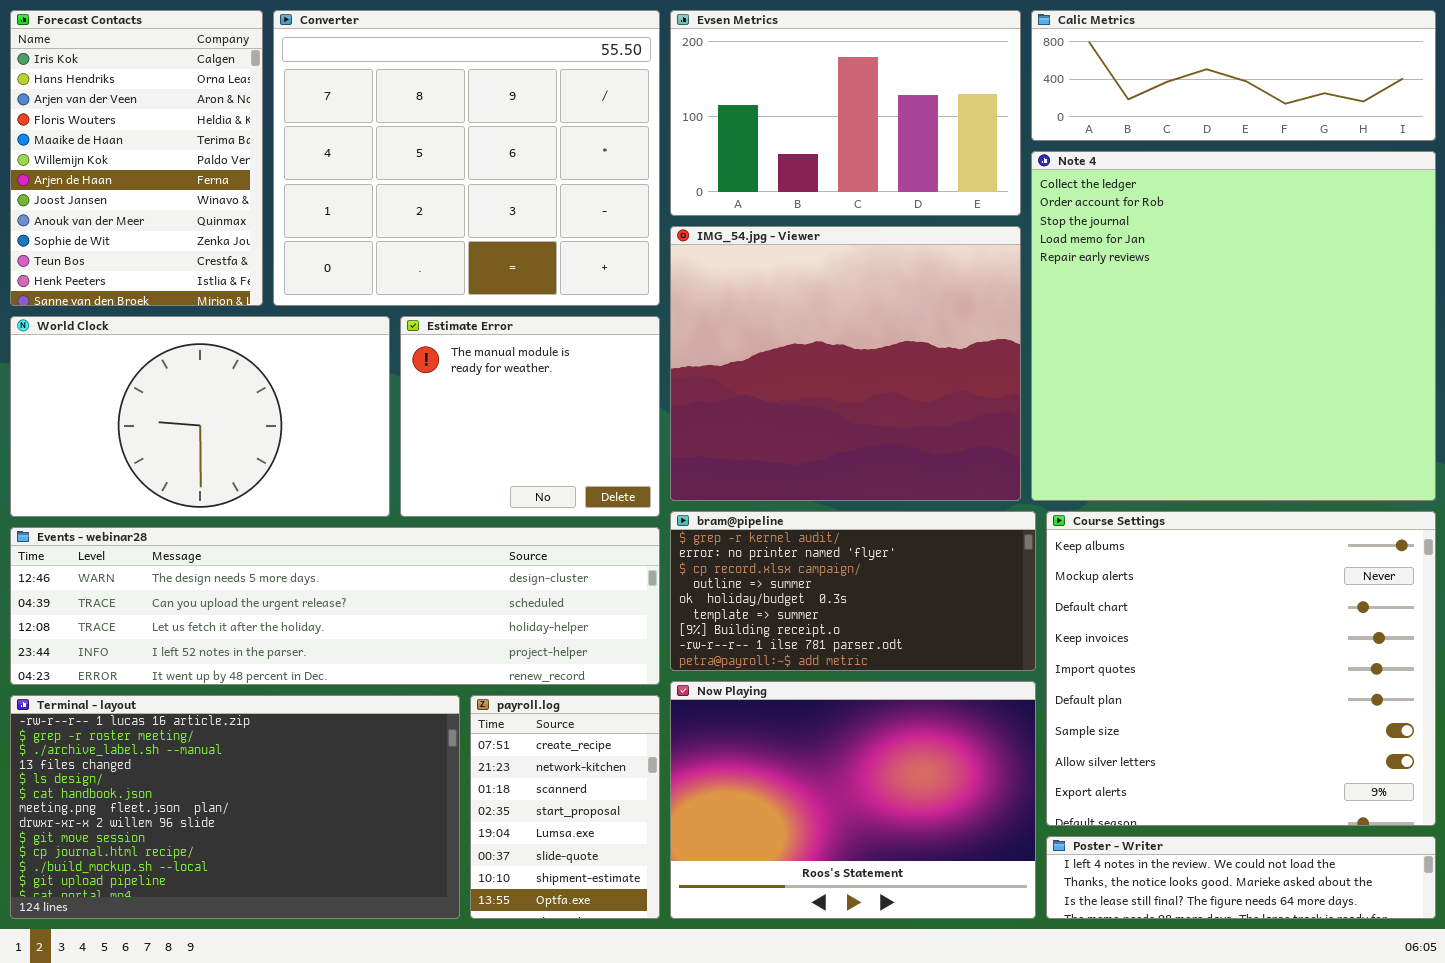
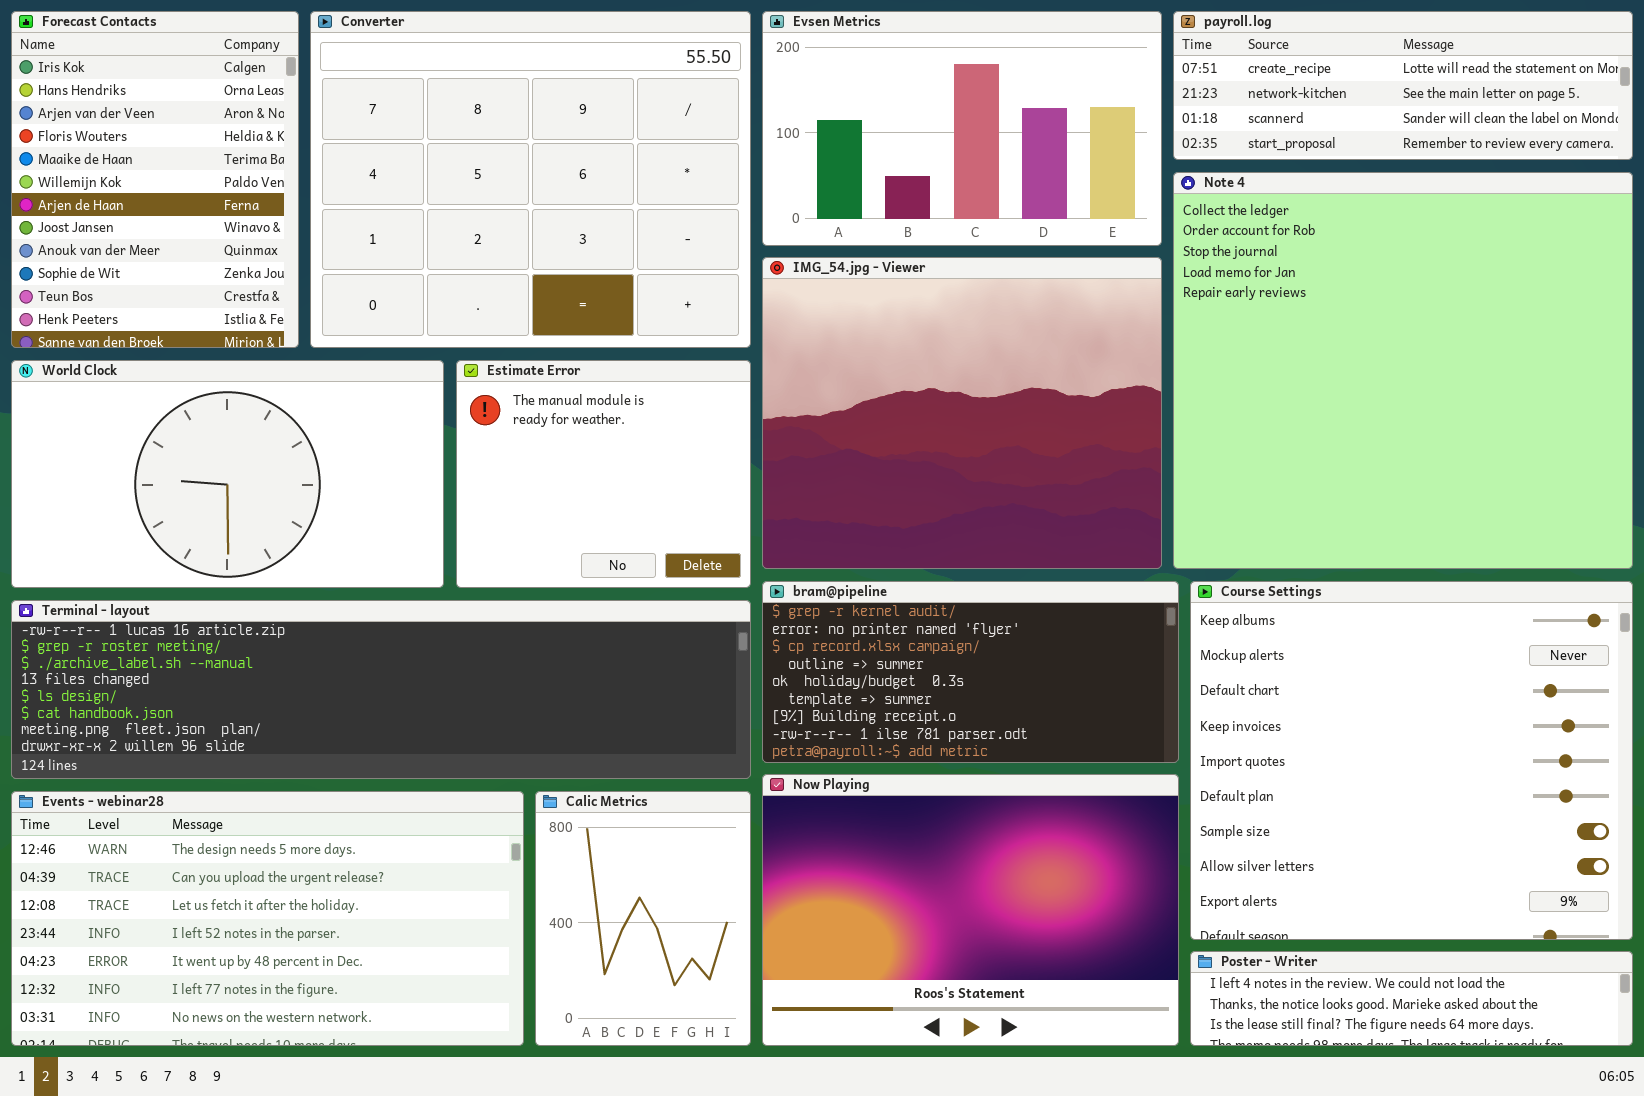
Calic Metrics: [1031,10,1436,141] -> [535,791,751,1046], moved, resized
Events - webinar28: [10,527,660,685] -> [11,791,524,1046], moved, resized
Terminal - layout: [10,695,460,919] -> [11,600,751,779], moved, resized
payroll.log: [470,695,660,919] -> [1173,11,1633,160], moved, resized

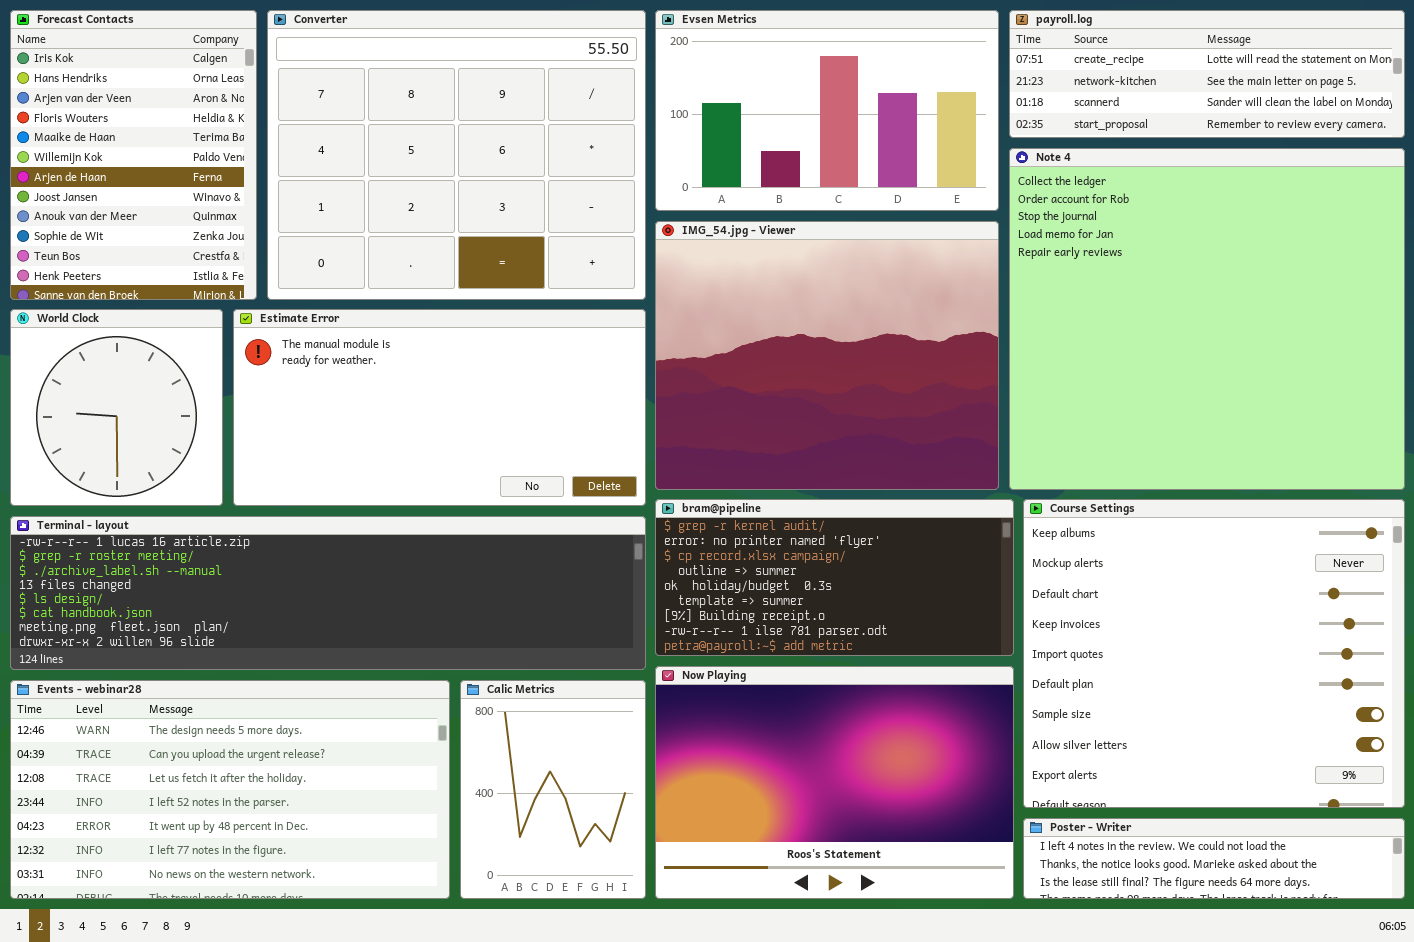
World Clock: [11,360,444,588] -> [10,309,223,506], resized
Estimate Error: [456,360,751,588] -> [233,309,646,506], resized

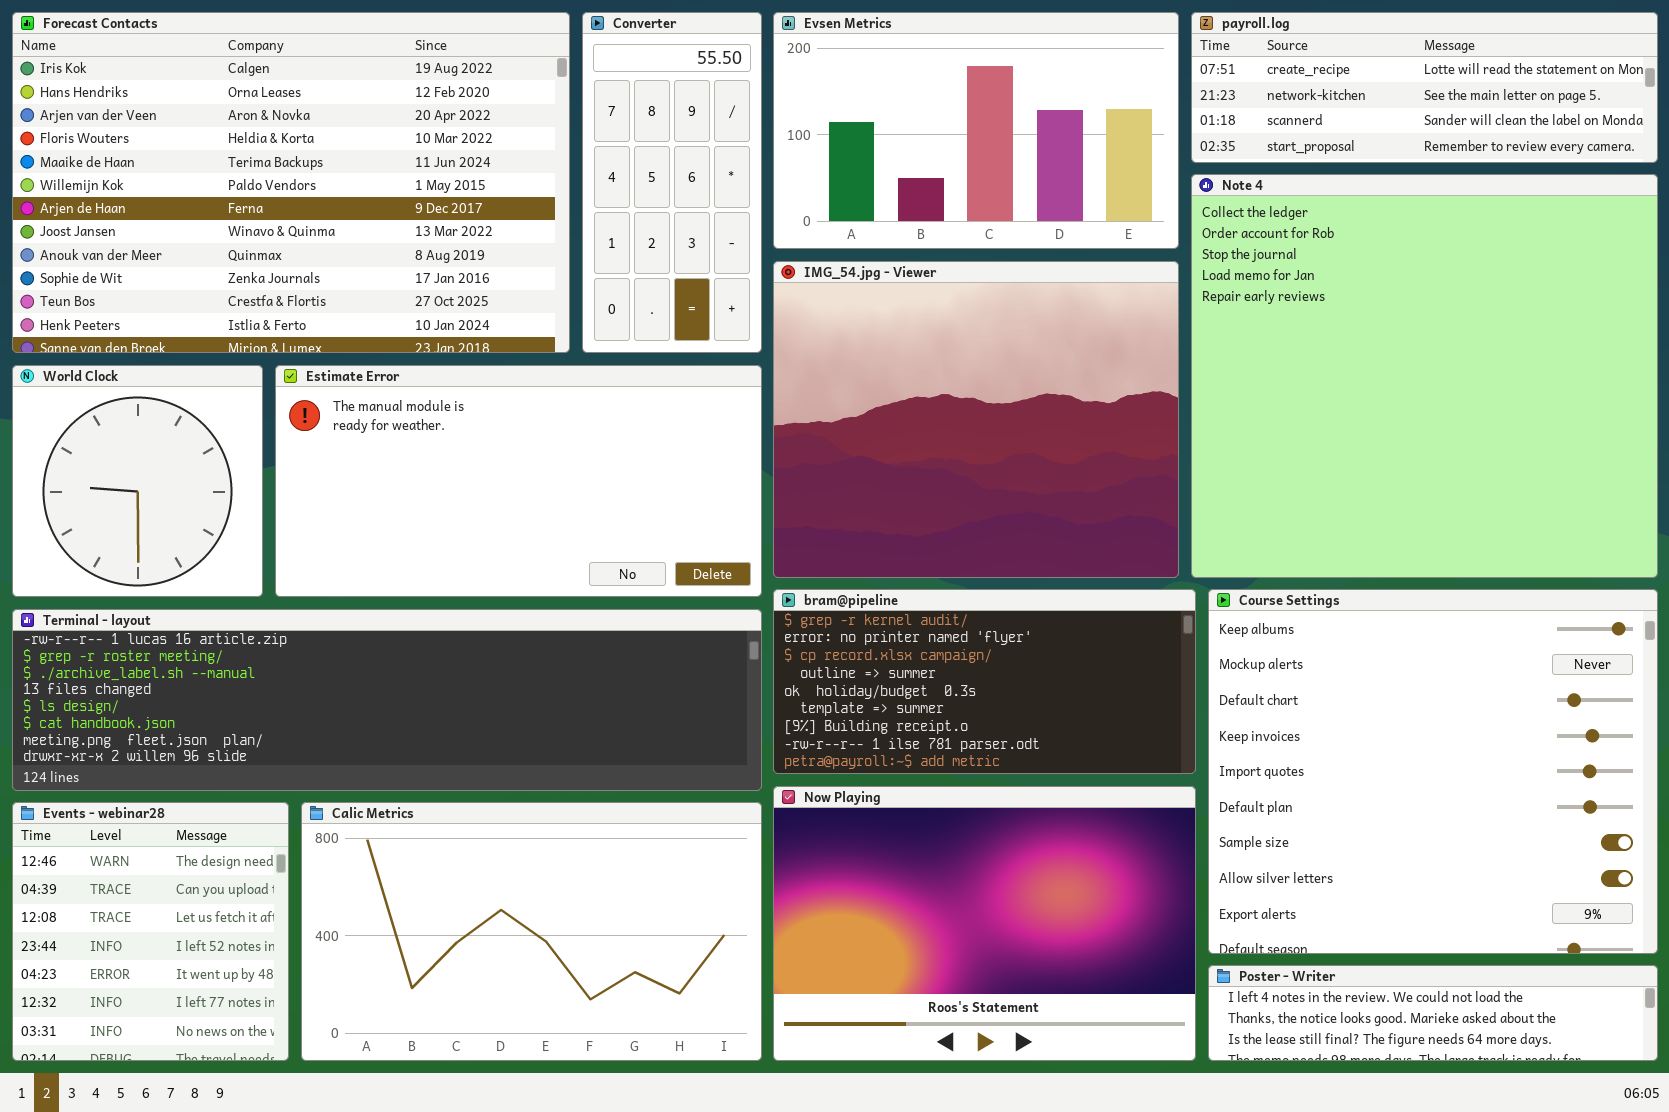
Forecast Contacts: [10,10,257,300] -> [12,12,570,353], resized
Converter: [267,10,646,300] -> [582,12,762,353], resized
Events - webinar28: [10,680,450,899] -> [12,802,289,1061], resized
Calic Metrics: [460,680,646,899] -> [301,802,762,1061], resized

